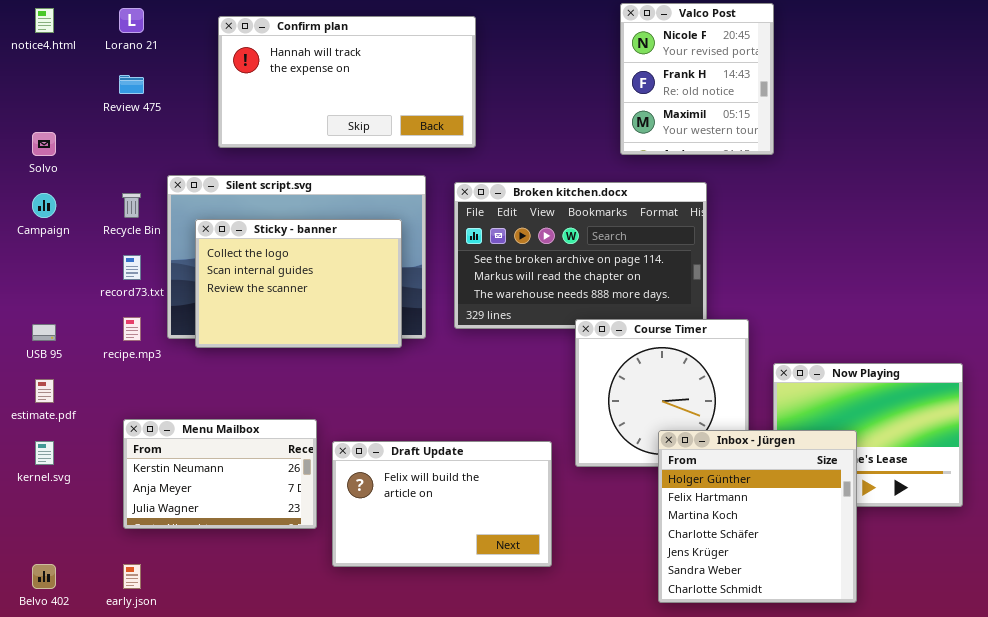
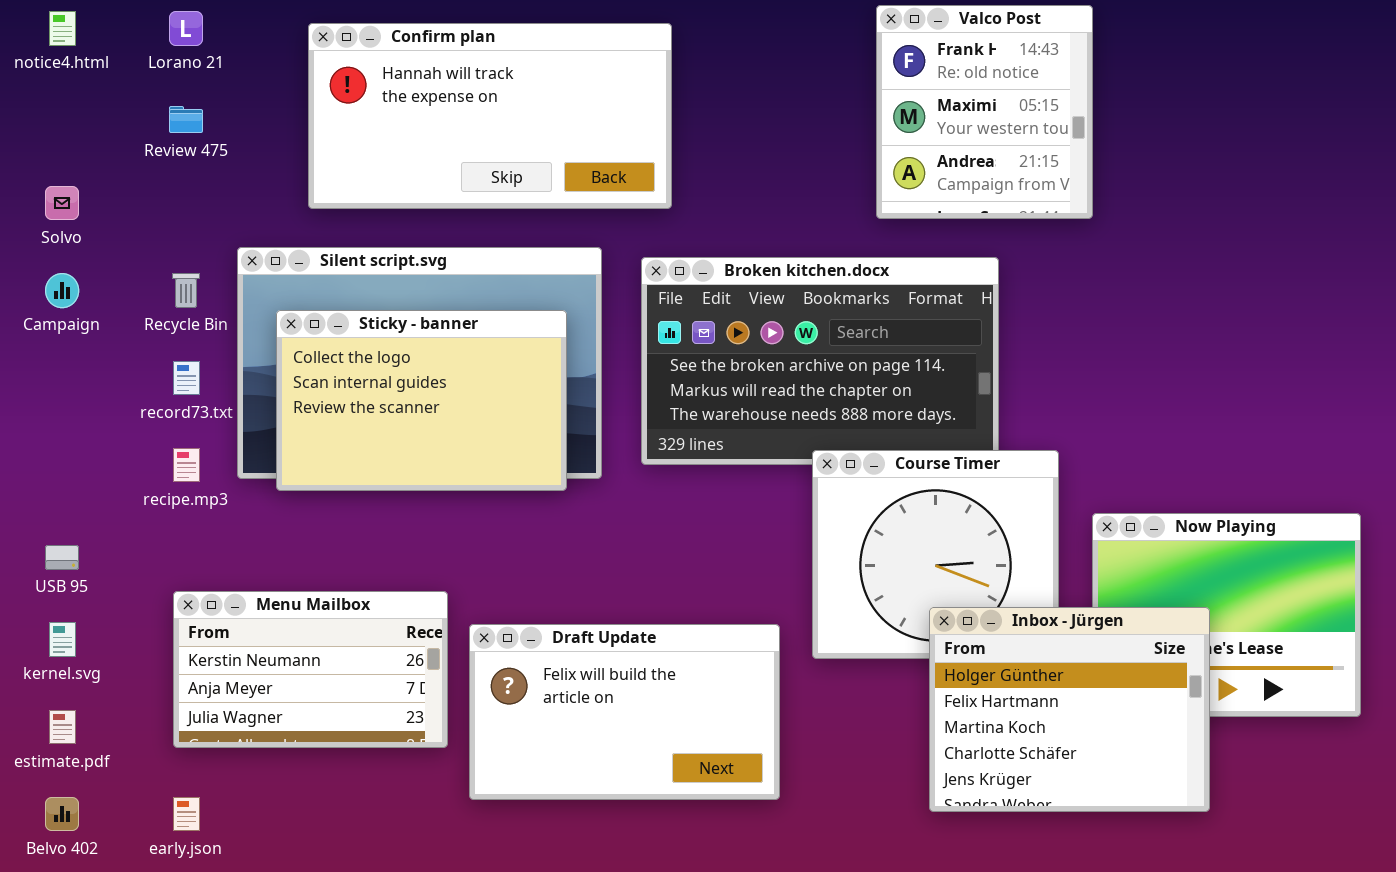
Valco Post: [620,3,774,155] -> [876,5,1093,219], scrolled down 1 row
USB 95: [32,324,56,341] -> [45,545,79,570], moved
estimate.pdf: [35,379,54,403] -> [49,710,76,744], moved
Inbox - Jürgen: [658,430,857,603] -> [929,607,1210,812], resized

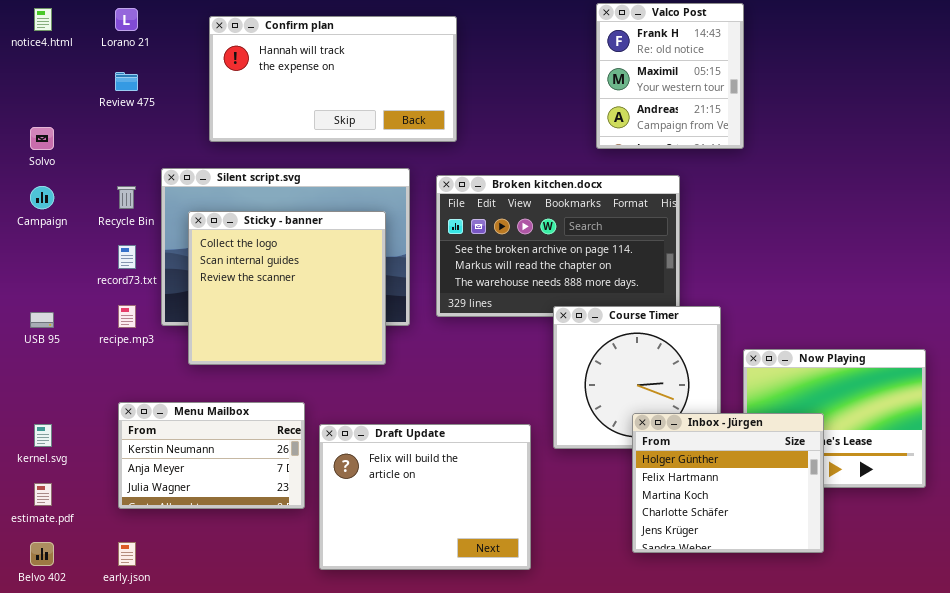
Sticky - banner: [276,310,567,491] -> [188,211,386,365], resized
USB 95: [45,545,79,570] -> [30,312,54,328], moved
Draft Update: [469,624,780,800] -> [319,424,531,570], resized

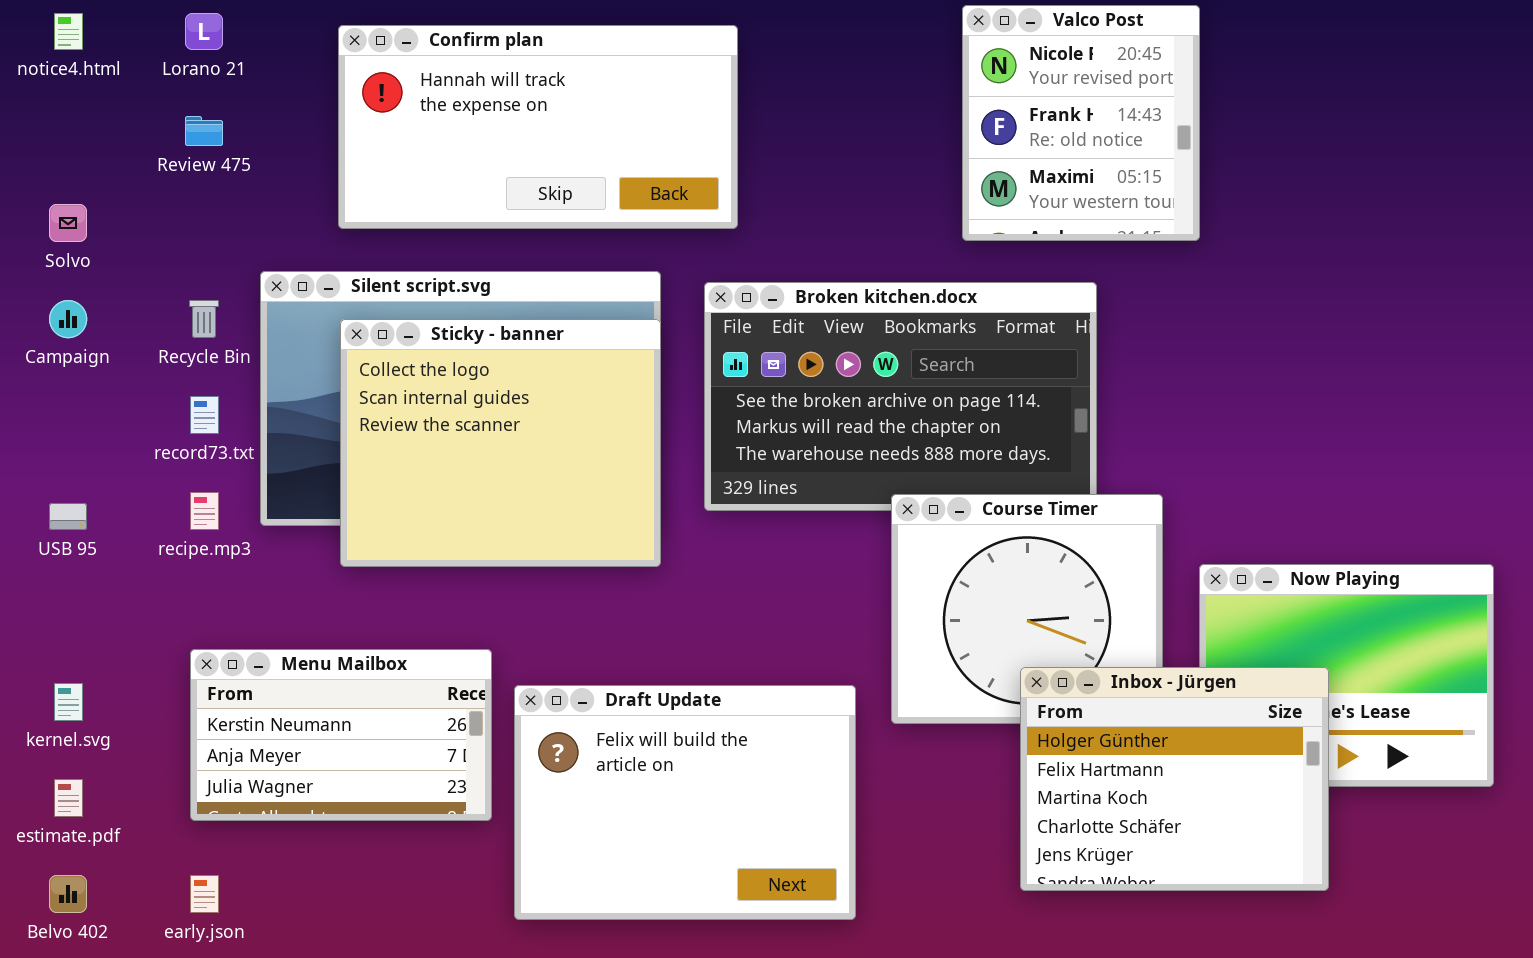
Valco Post: [596,3,744,149] -> [962,5,1200,241], scrolled up 1 row
Sticky - banner: [188,211,386,365] -> [340,319,661,567], moved

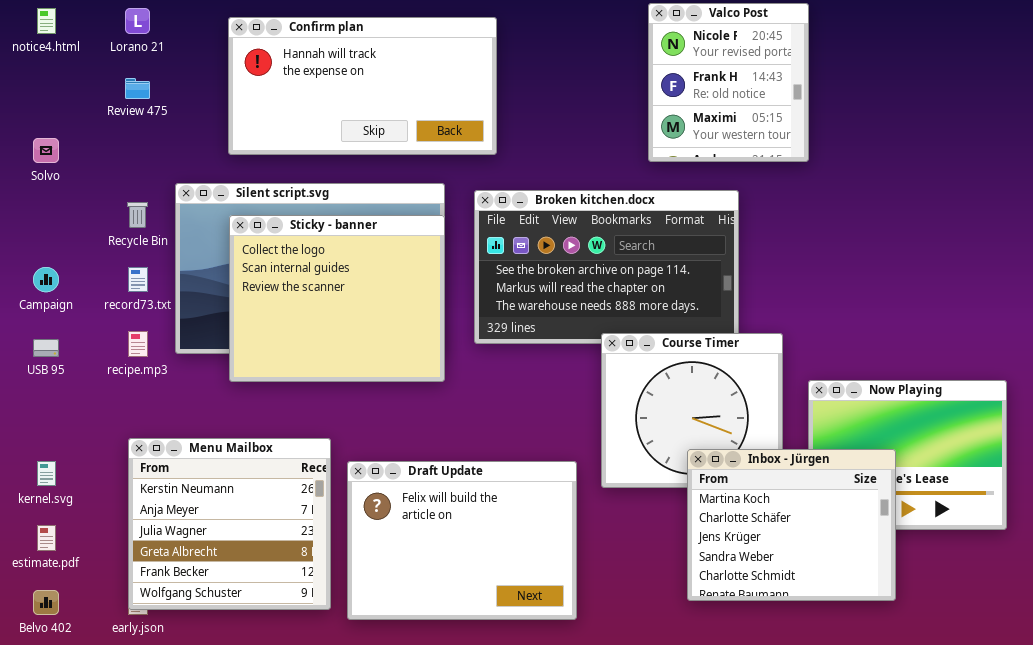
Campaign: [49,300,87,338] -> [33,267,59,292], moved
Menu Mailbox: [190,649,492,821] -> [128,438,331,610], resized
Inbox - Jürgen: [1020,667,1329,891] -> [687,449,896,601], scrolled down 2 rows

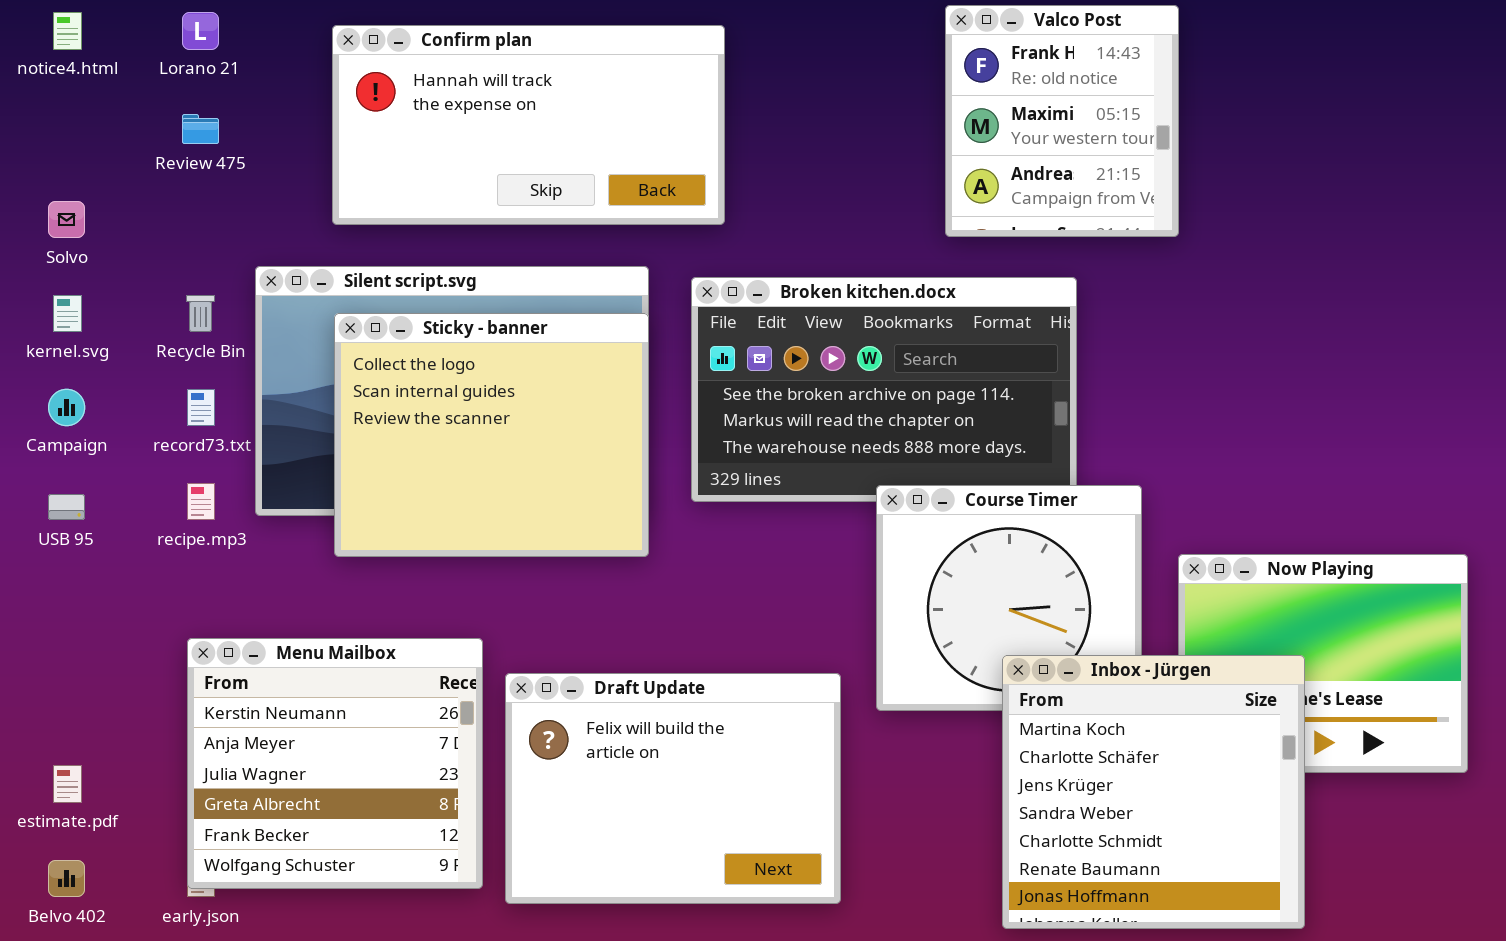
Valco Post: [648,3,809,162] -> [945,5,1179,237], scrolled down 1 row
Inbox - Jürgen: [687,449,896,601] -> [1002,655,1305,929], resized
kernel.svg: [37,461,56,486] -> [53,295,82,332], moved

